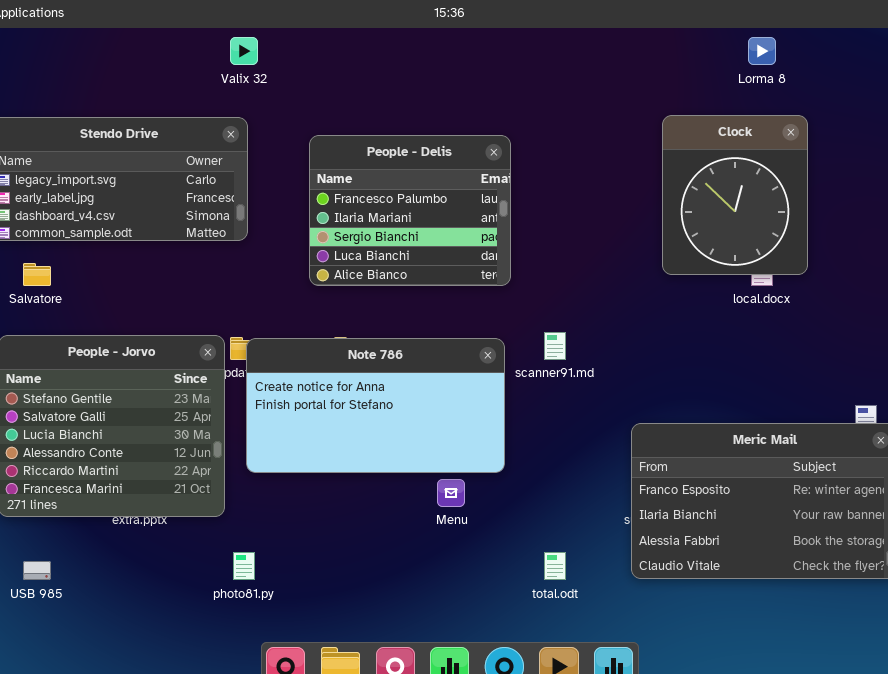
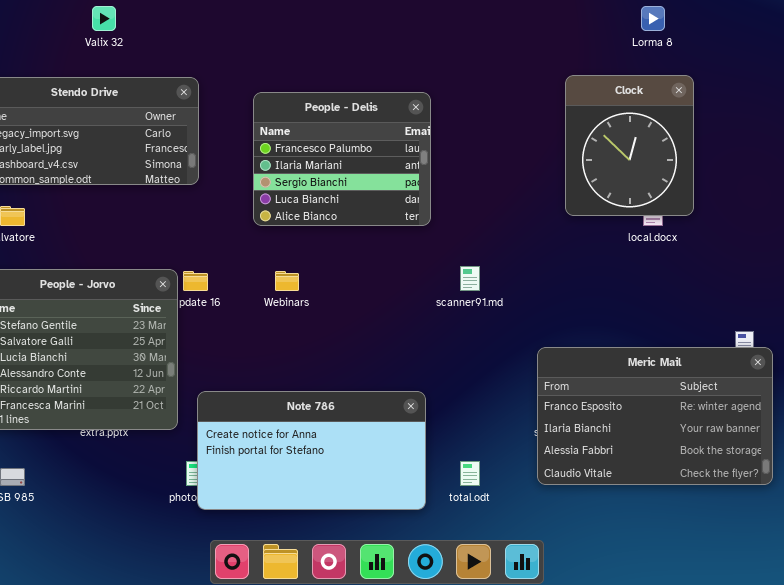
Valix 32: [230,37,258,65] -> [92,6,116,31], moved
Note 786: [246,338,505,473] -> [197,391,426,510], moved

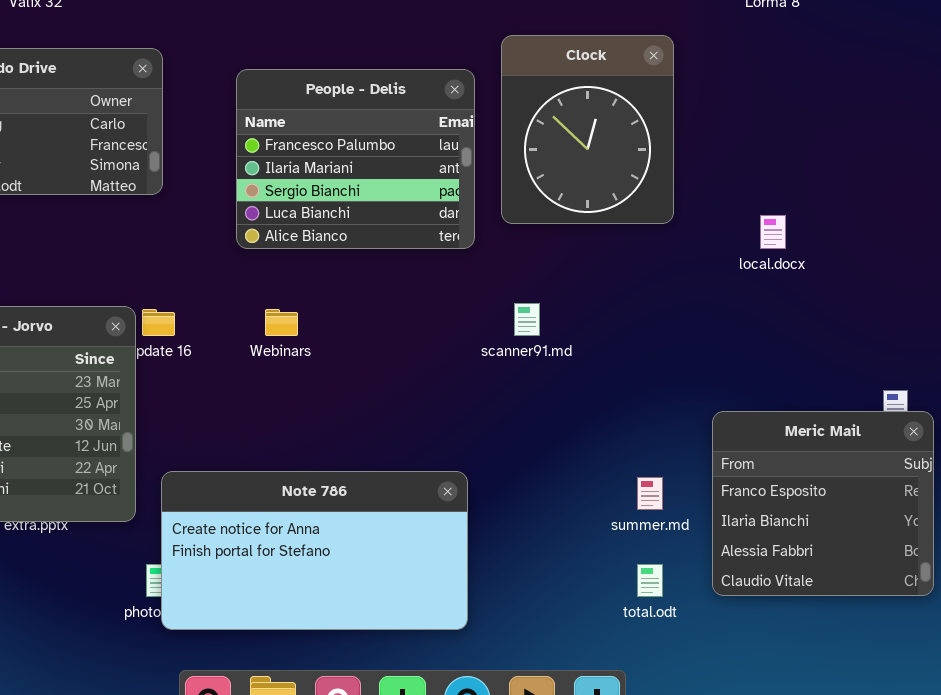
Clock: [565,75,694,216] -> [501,35,674,224], moved
Meric Mail: [537,347,773,485] -> [712,411,934,596], resized
total.odt: [460,461,480,486] -> [637,564,663,597], moved

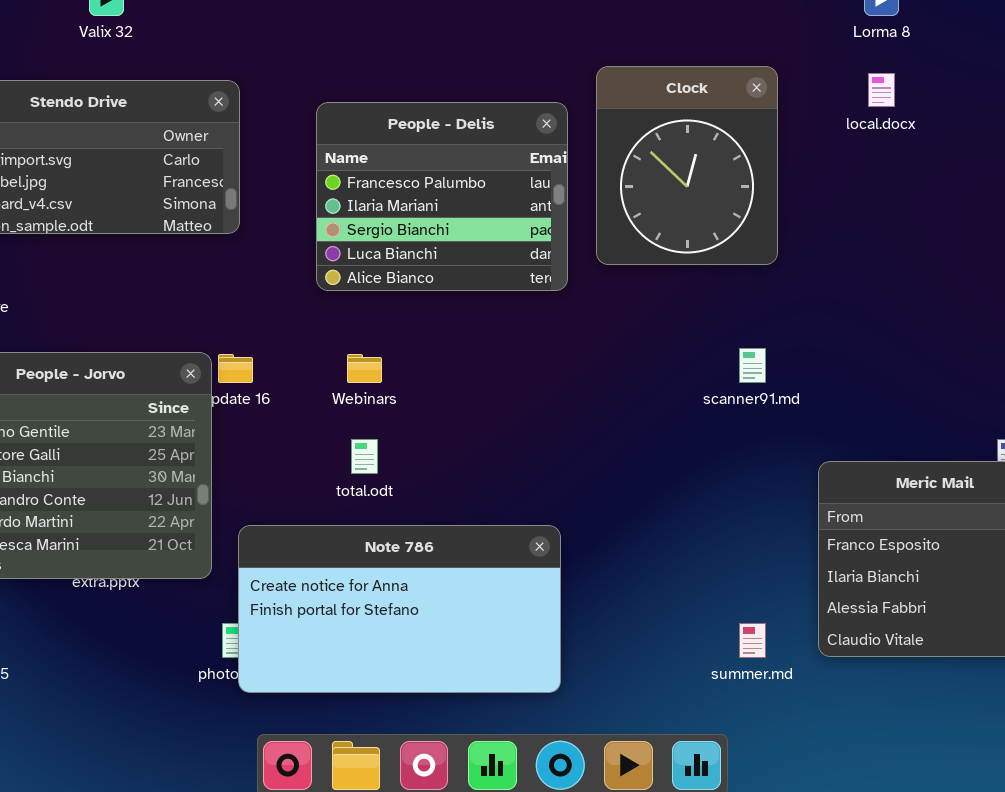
local.docx: [760,215,786,249] -> [868,73,895,107], moved
scanner91.md: [514,303,540,336] -> [739,348,766,383], moved
summer.md: [637,477,663,510] -> [739,623,766,658], moved
total.odt: [637,564,663,597] -> [351,439,378,474], moved

